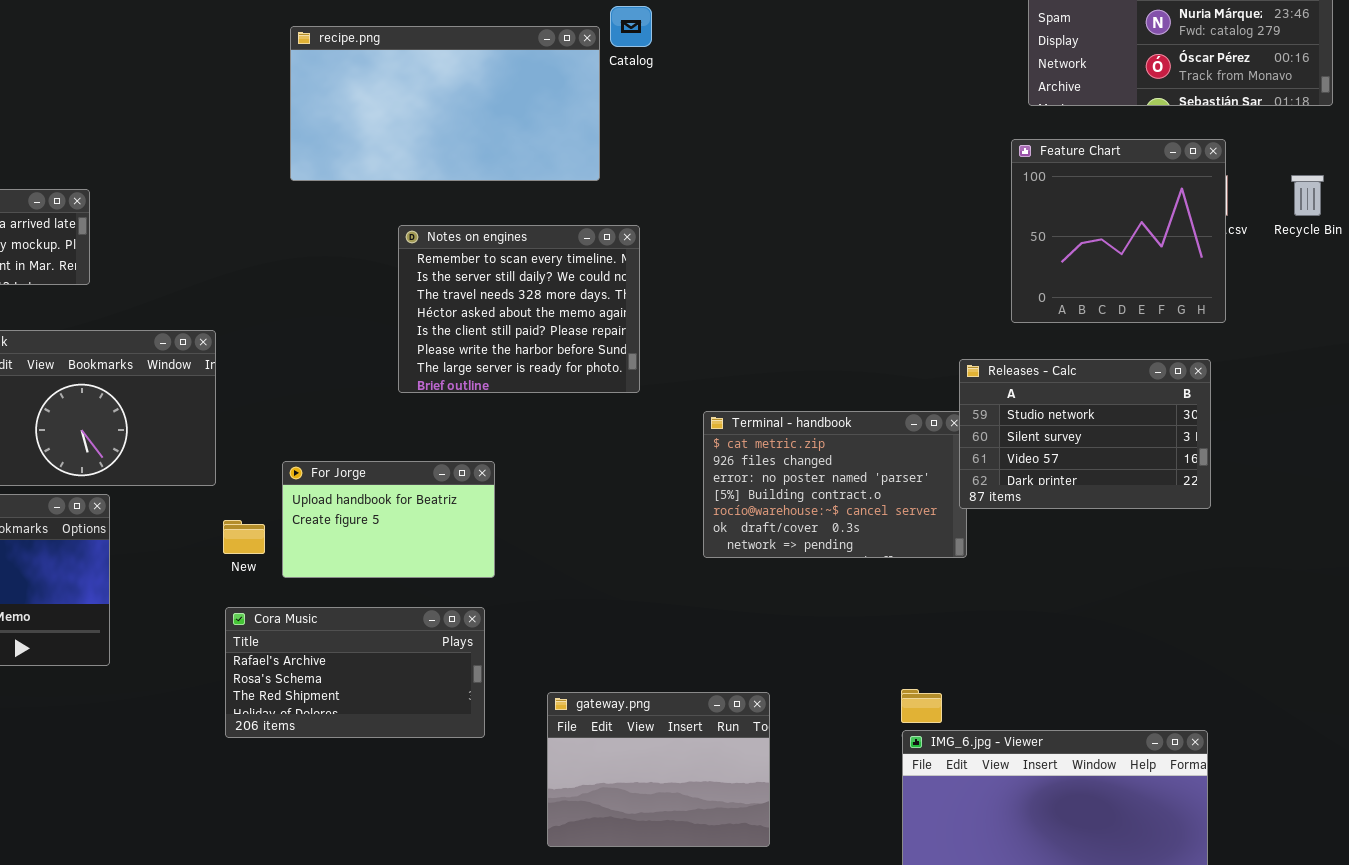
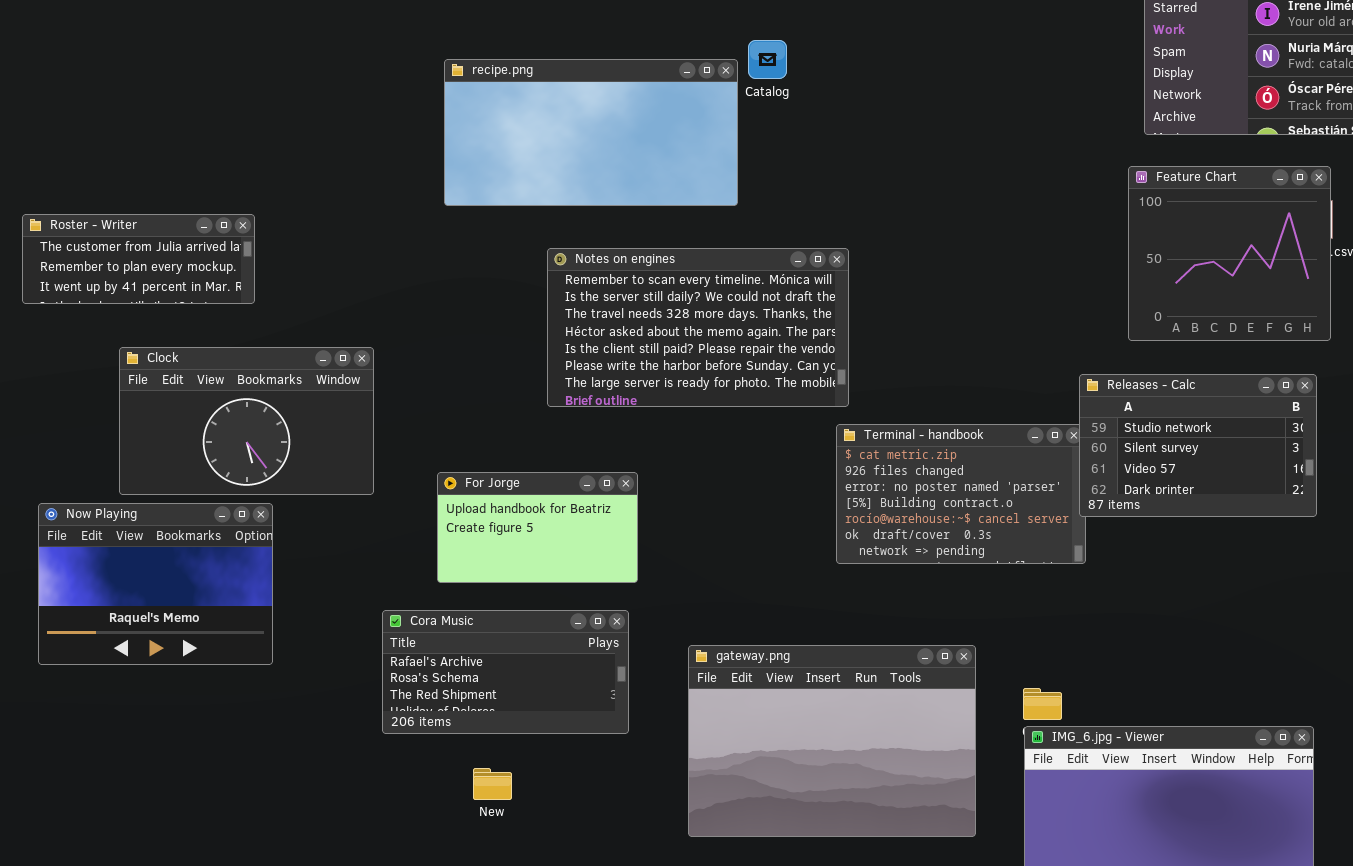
Notes on engines: [398,225,640,393] -> [547,248,849,407], resized
New: [223,520,265,554] -> [473,768,512,800], moved
gateway.png: [547,692,770,847] -> [688,645,976,837], resized

